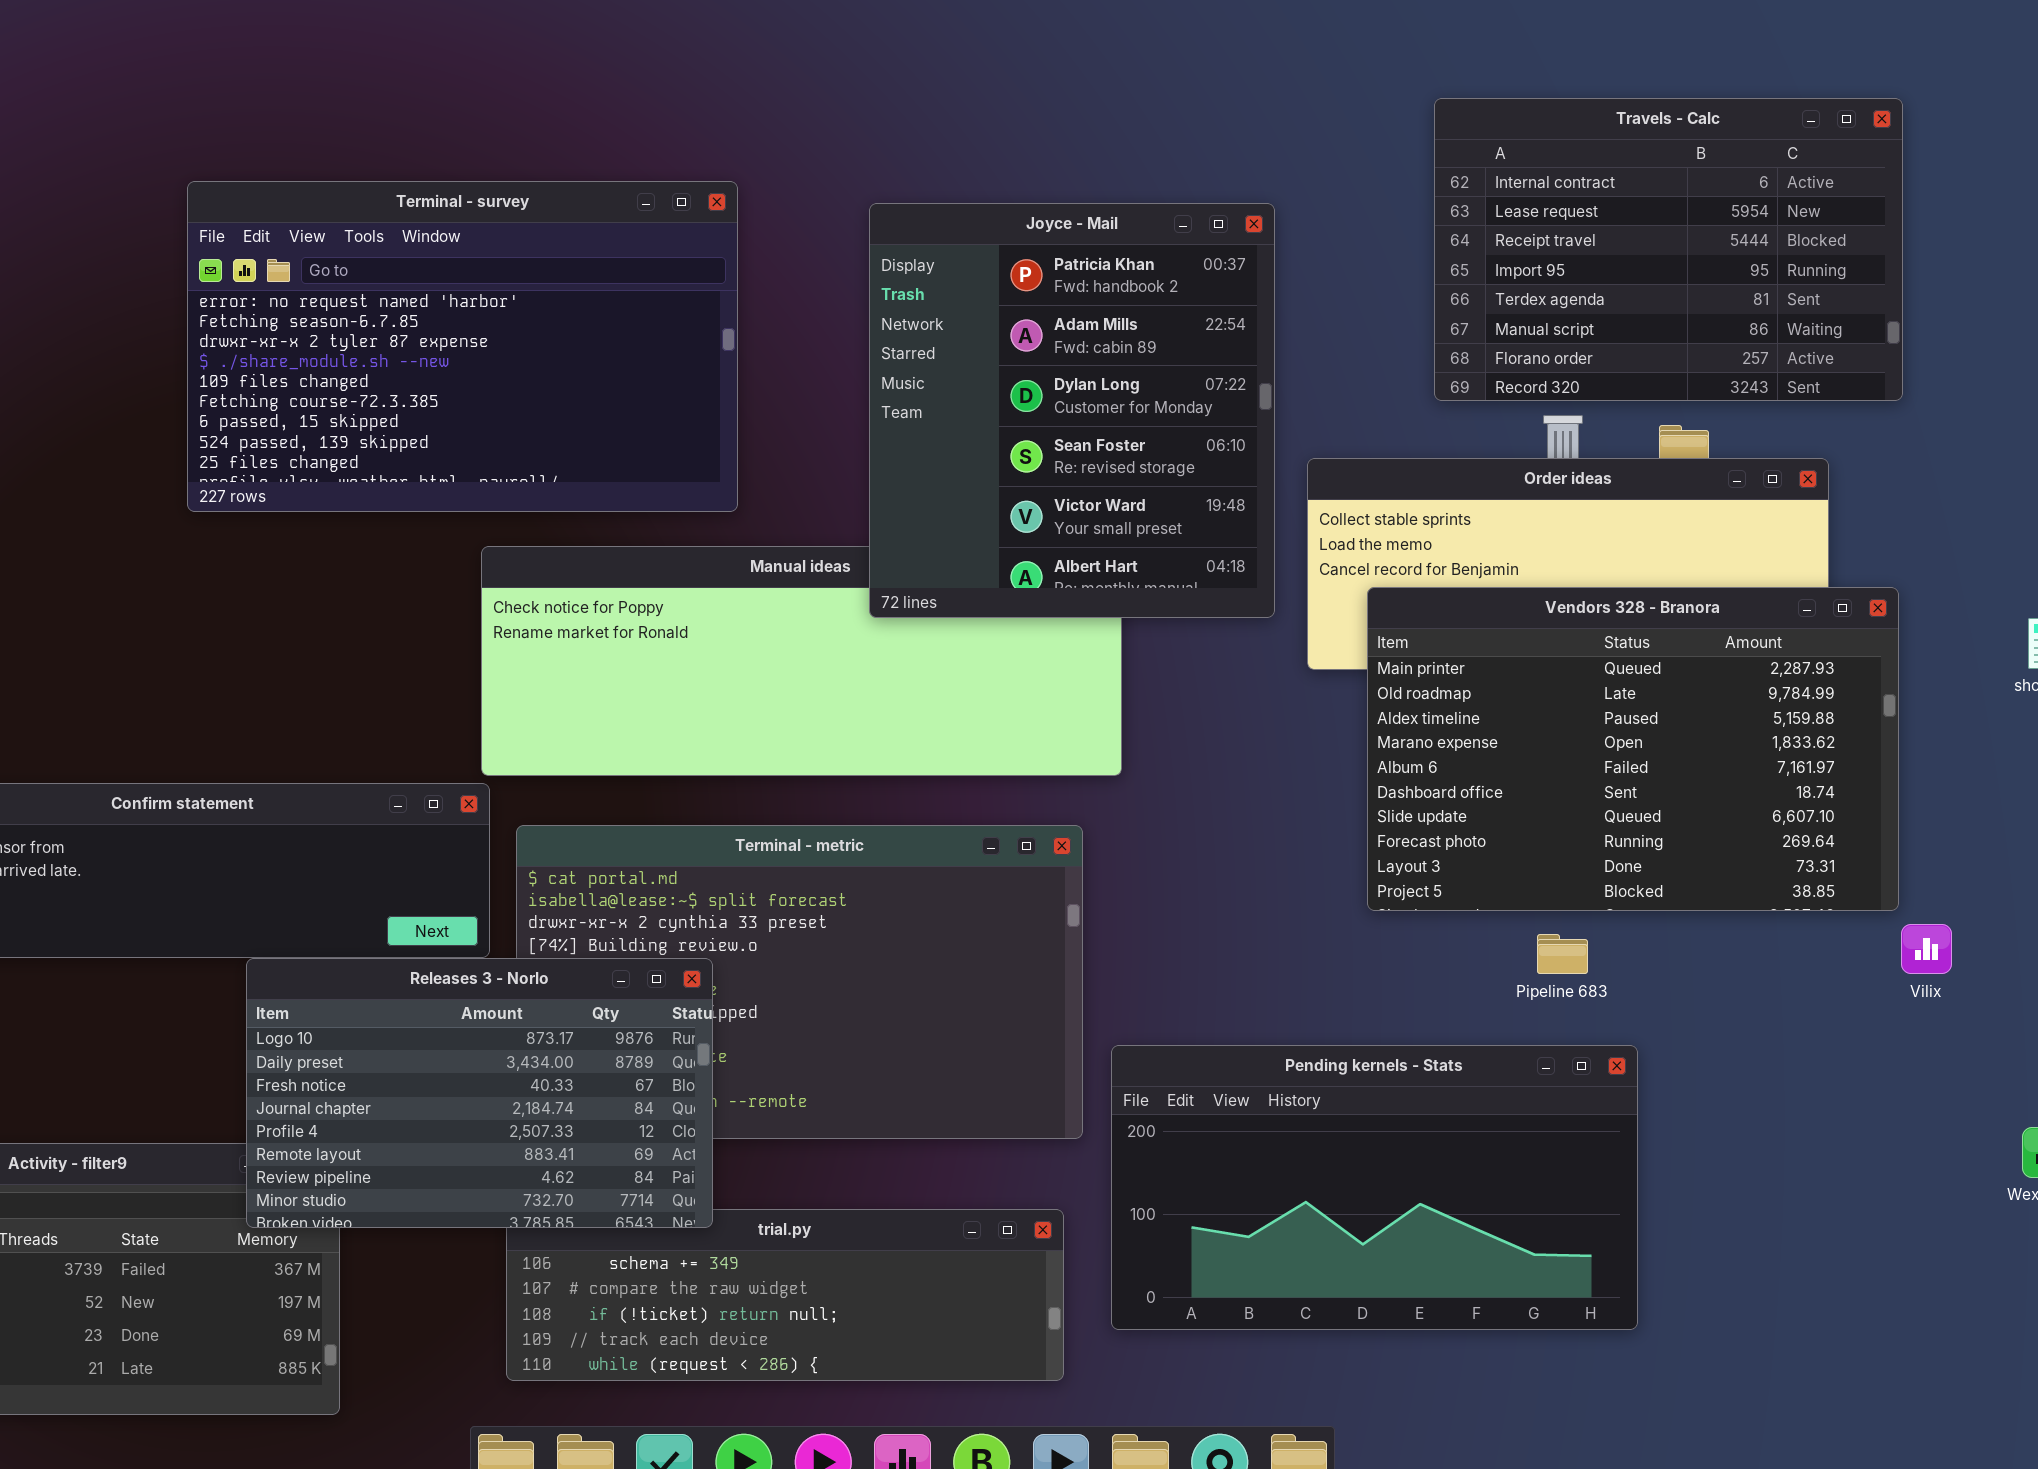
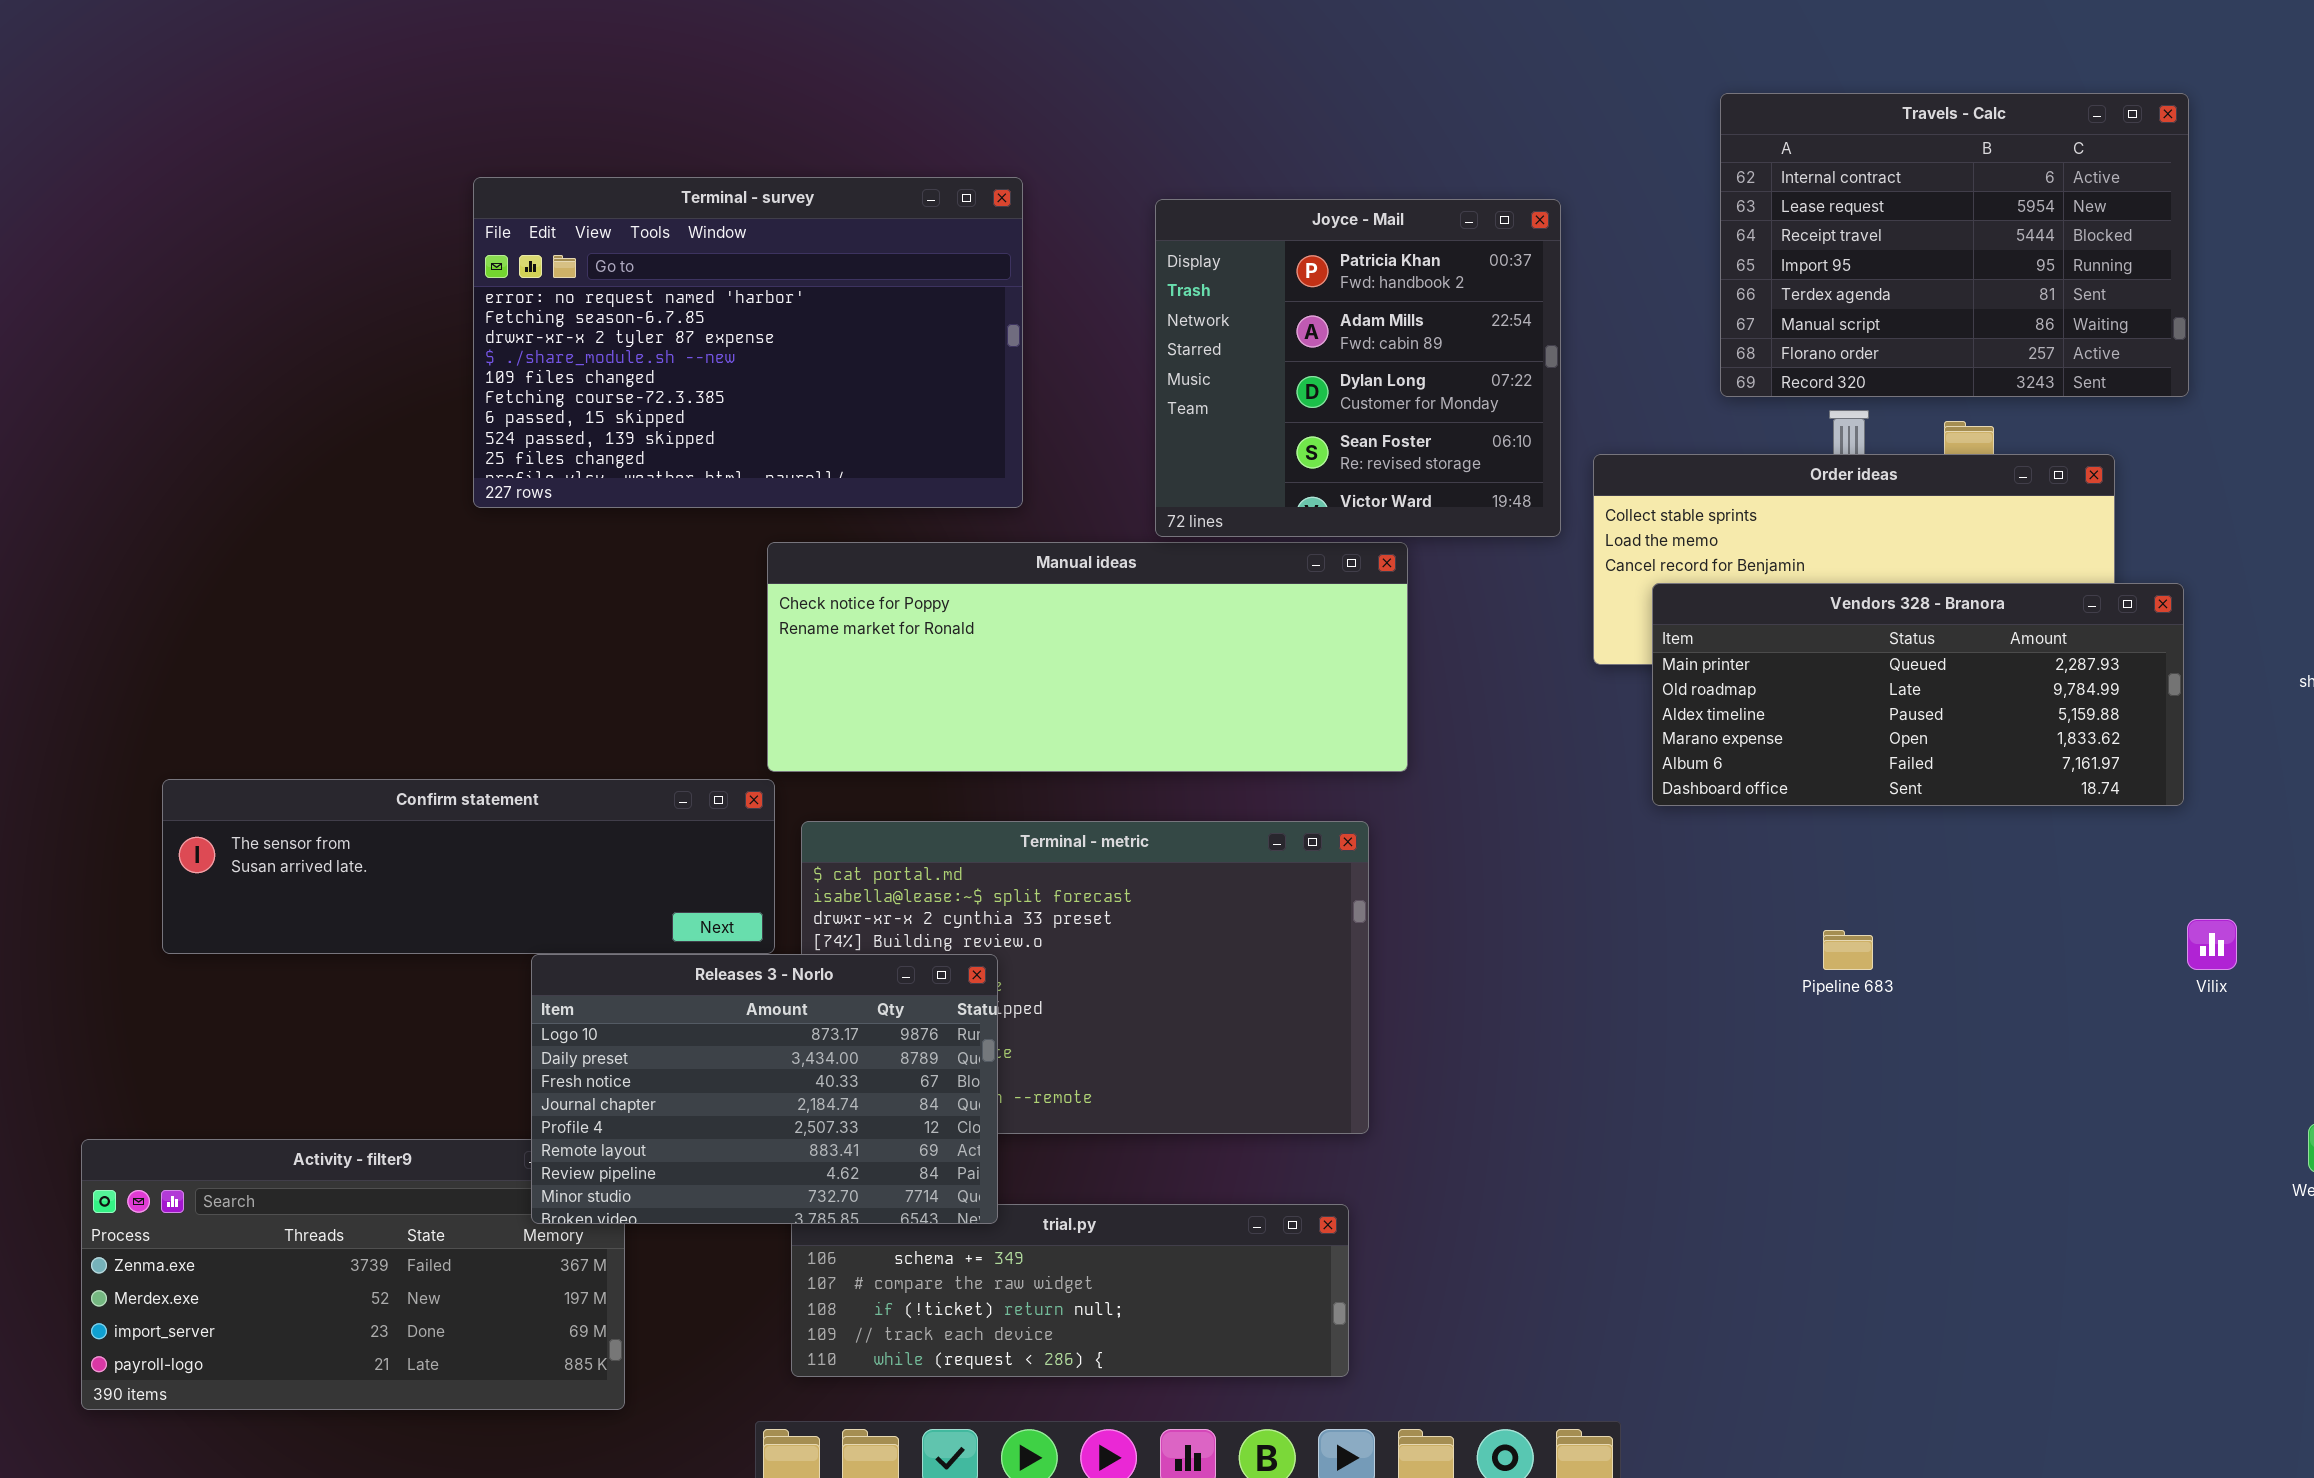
Joyce - Mail: [869,203,1275,618] -> [1155,199,1561,537], resized
Vendors 328 - Branora: [1367,587,1899,911] -> [1652,583,2184,806], resized
Pending kernels - Stats: [1111,1045,1638,1330] -> none, closed

